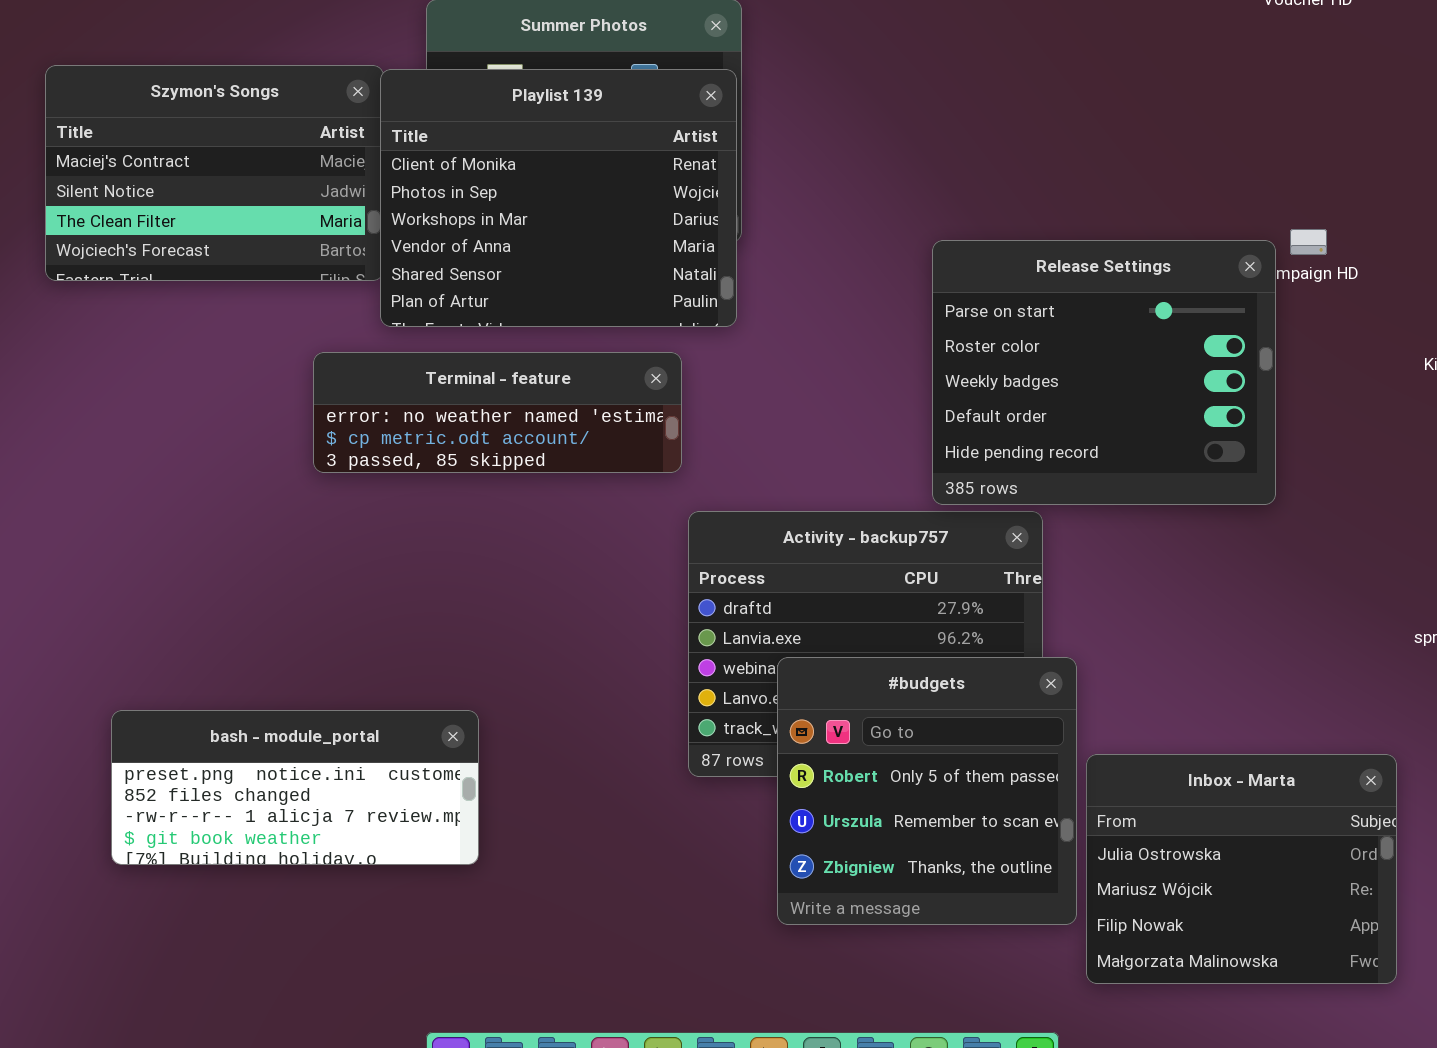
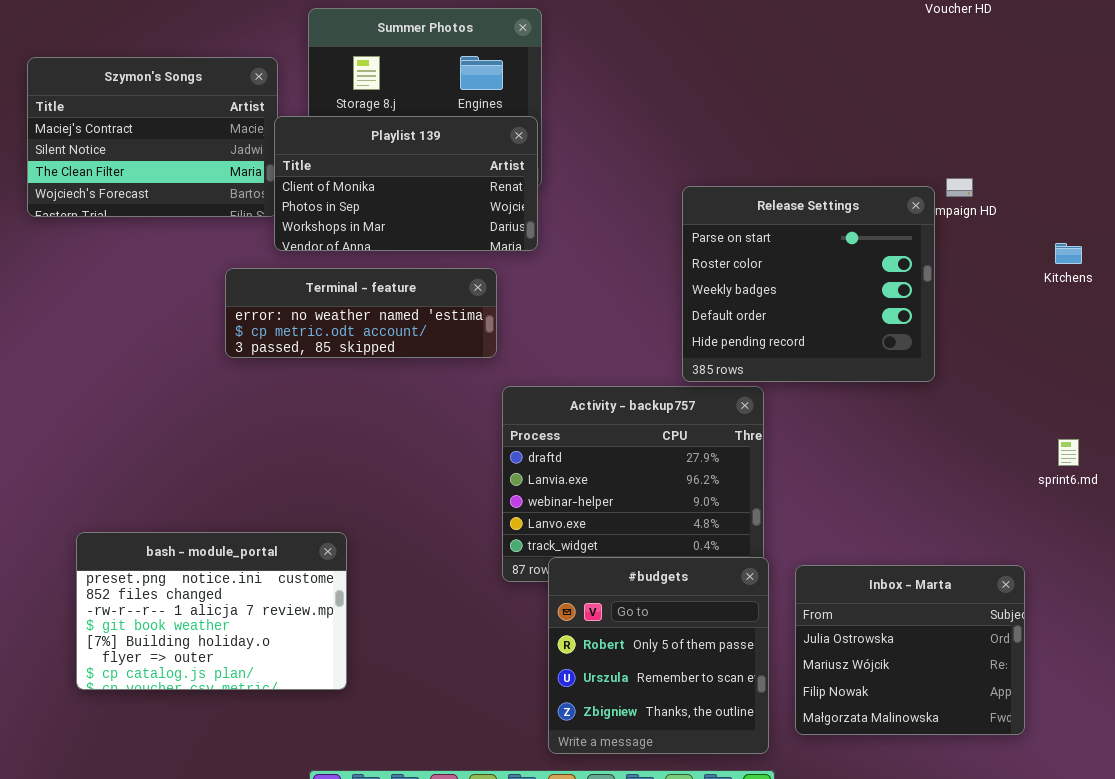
Playlist 139: [380,69,737,327] -> [274,116,538,251], resized
#budgets: [777,657,1077,925] -> [548,557,769,754], moved
bash - module_portal: [111,710,479,865] -> [76,532,347,690], resized

